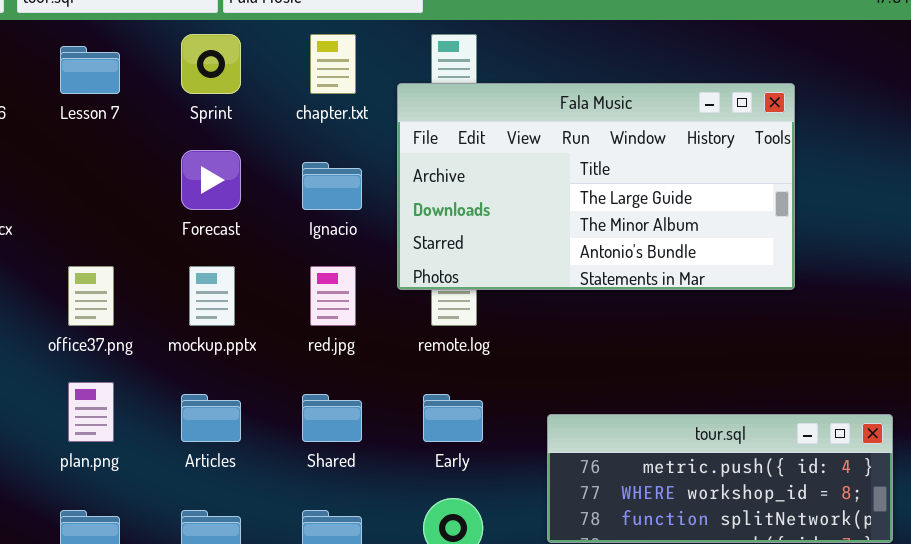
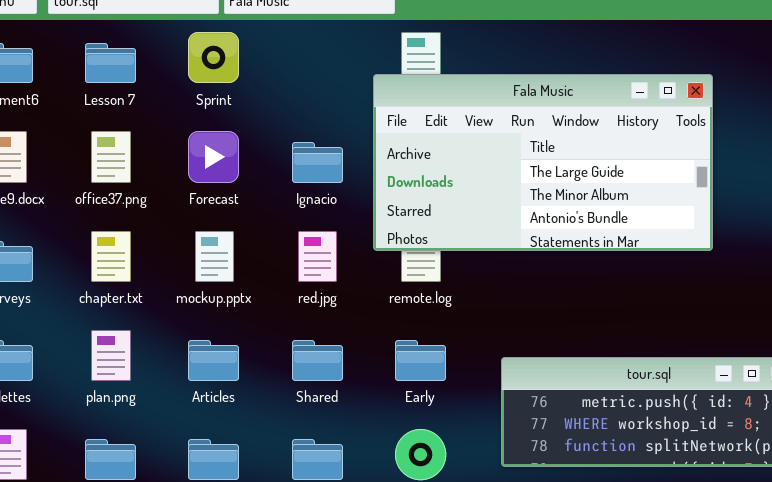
chapter.txt: [310,34,356,94] -> [91,231,131,282], moved
office37.png: [68,266,114,326] -> [91,131,131,183], moved

